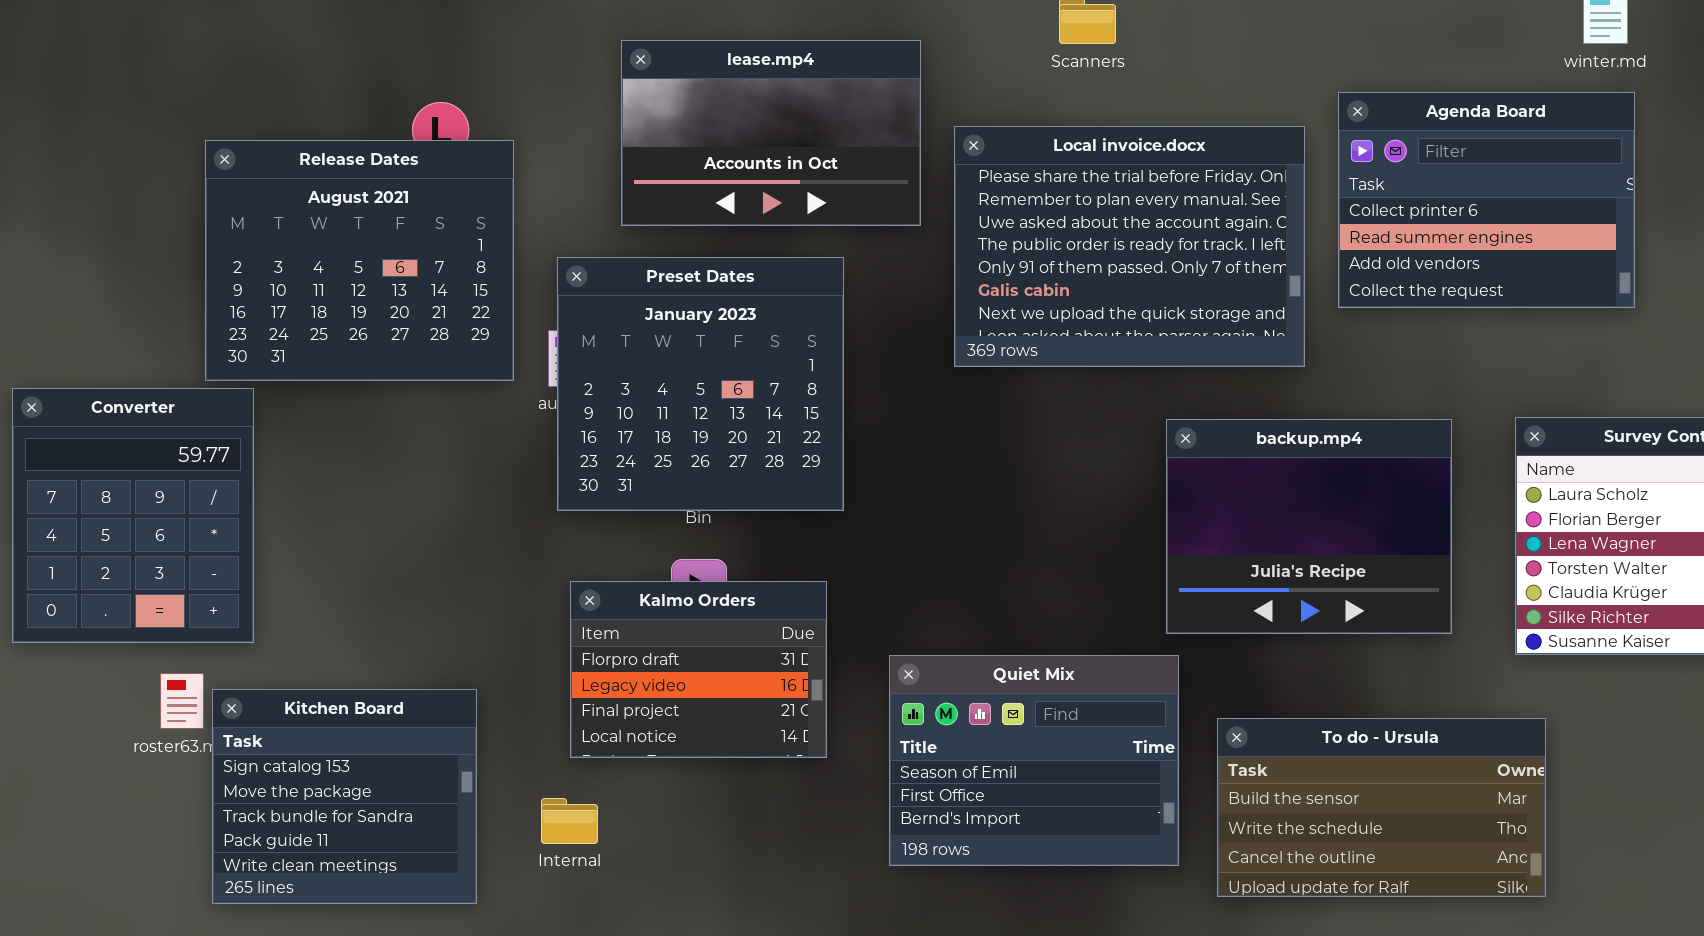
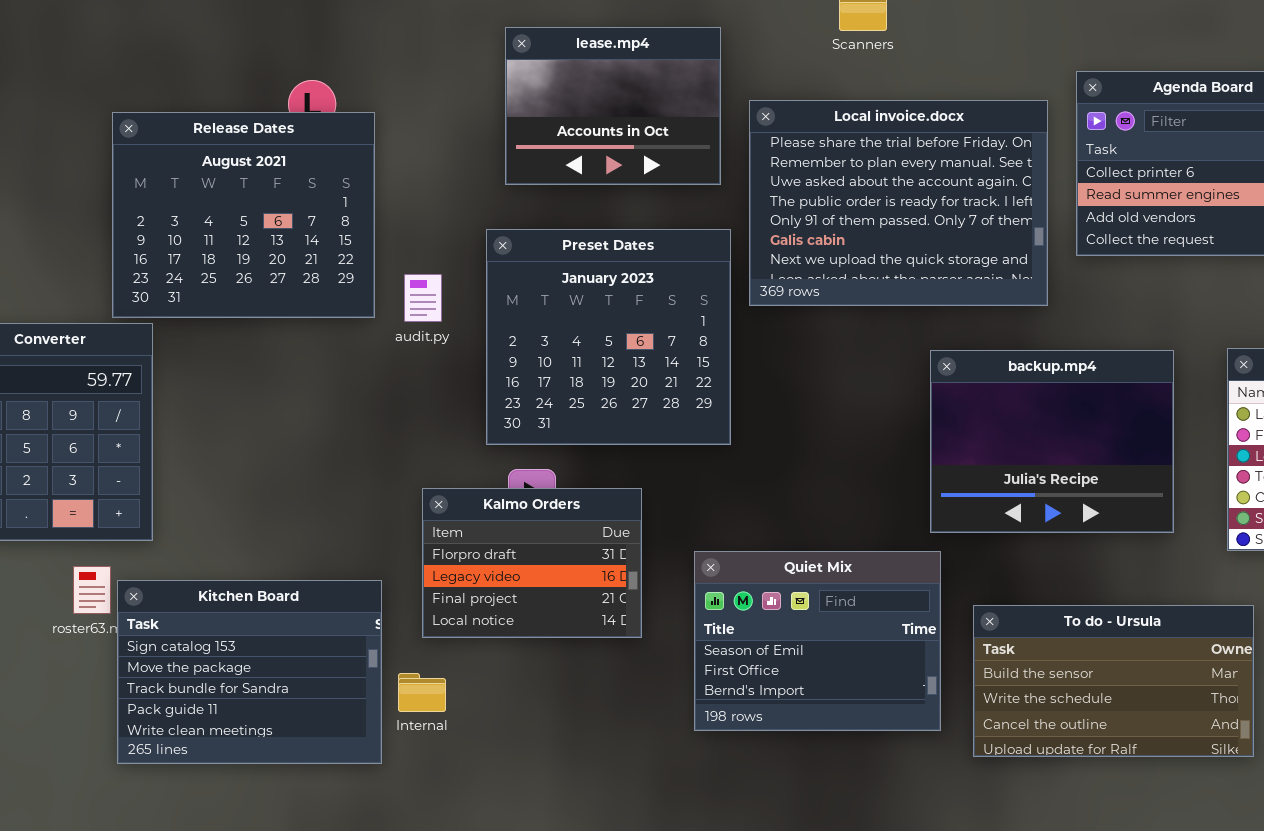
lease.mp4: [621,40,921,226] -> [505,27,721,185], resized
Preset Dates: [557,257,844,511] -> [486,229,731,445], moved
Kitchen Board: [212,689,477,904] -> [117,580,382,764], resized

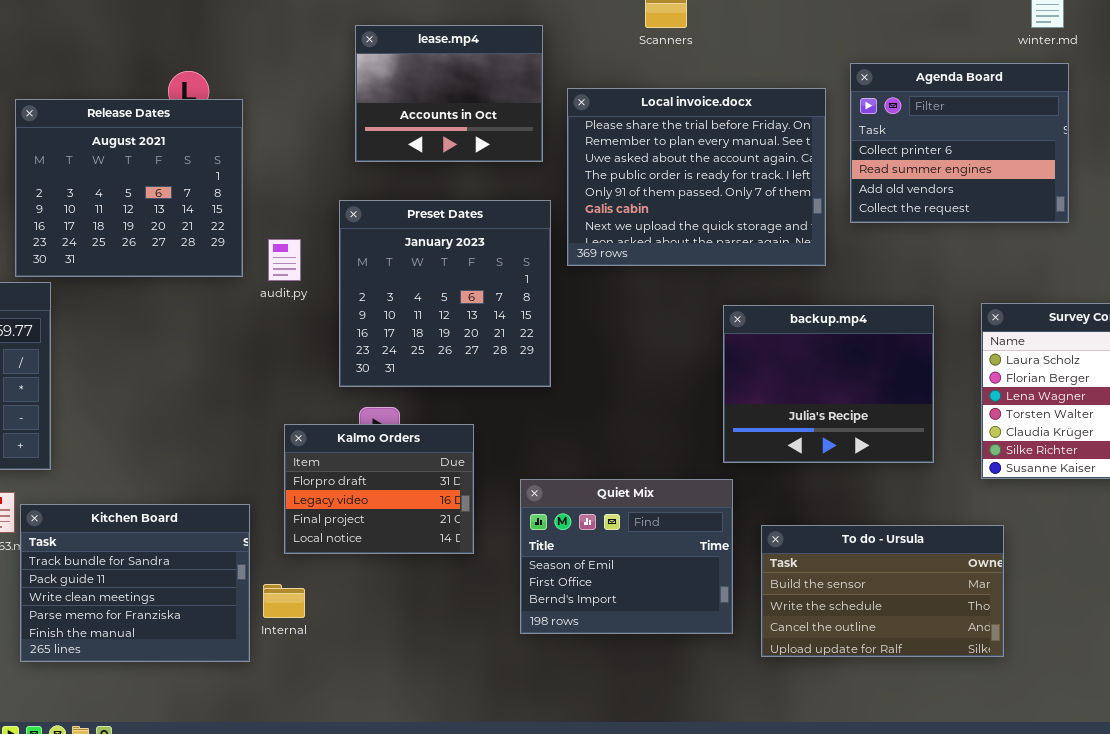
Kitchen Board: [117,580,382,764] -> [20,504,250,662], scrolled down 2 rows

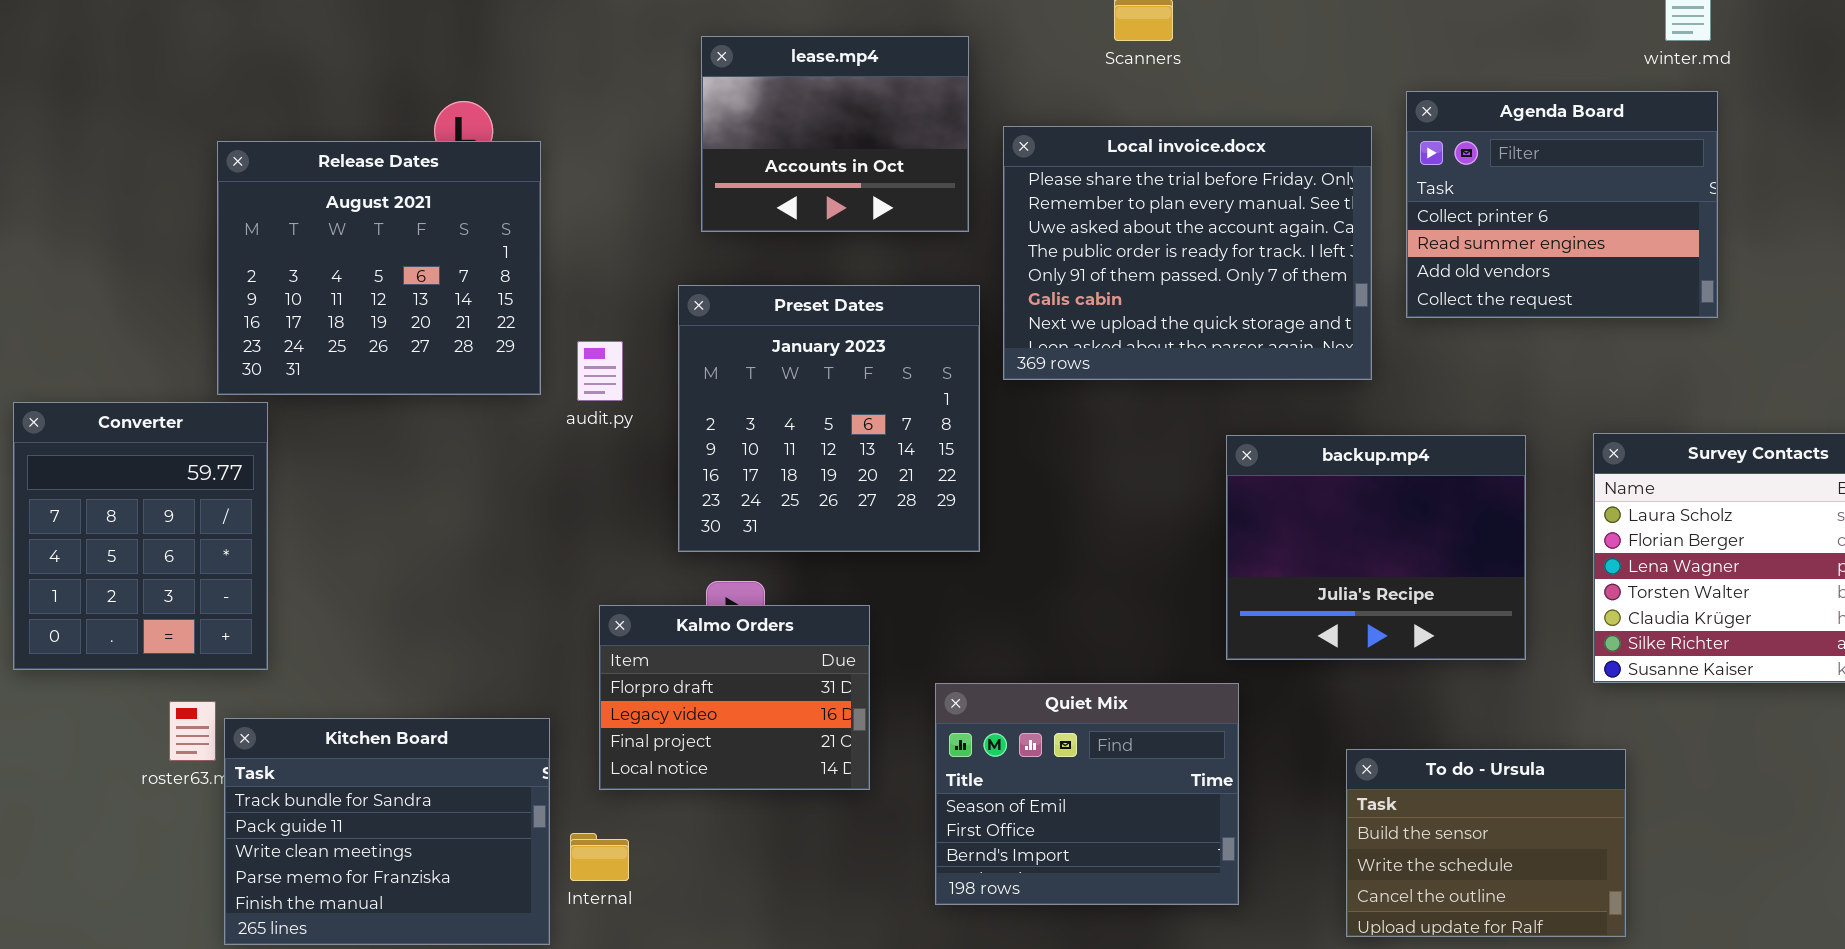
To do - Ursula: [761,525,1004,657] -> [1346,749,1626,937], resized

